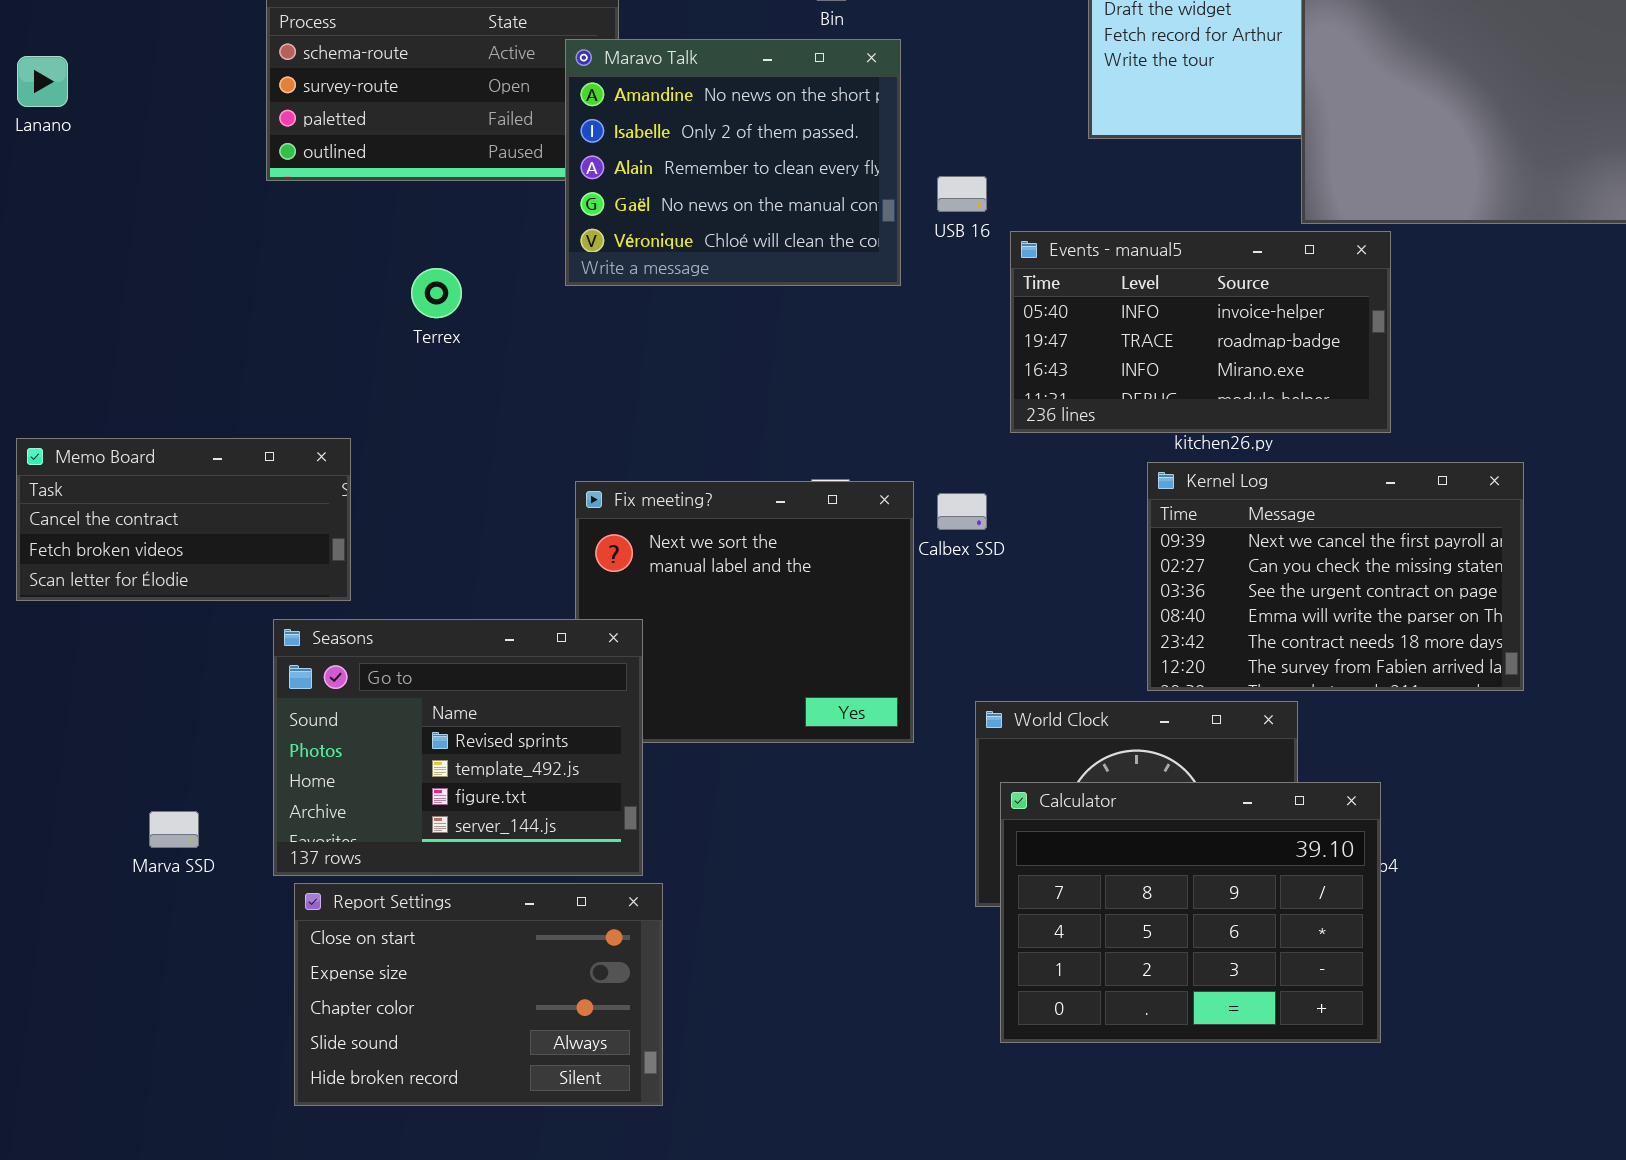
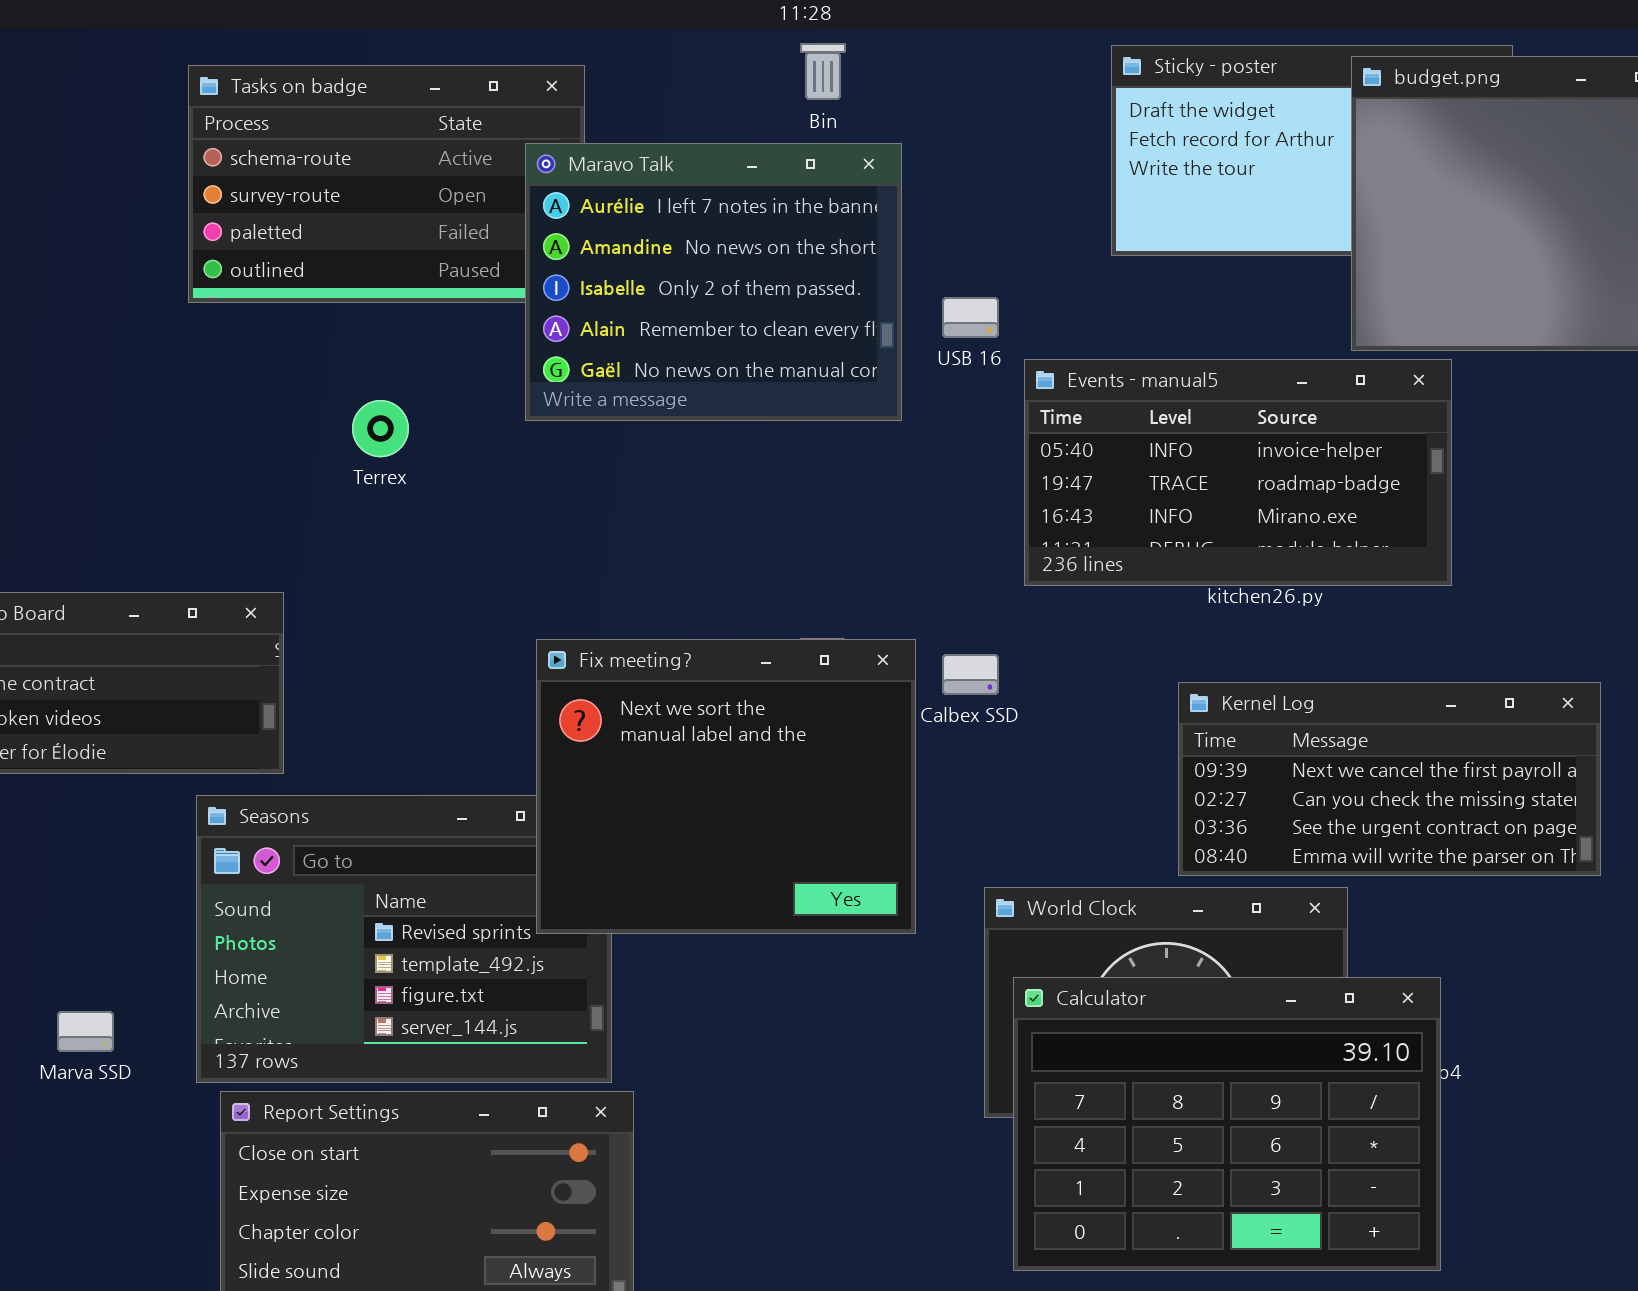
Maravo Talk: [565,39,901,286] -> [525,143,902,421], scrolled up 1 row
Kernel Log: [1147,462,1524,691] -> [1178,682,1601,876], resized
Fix meeting?: [575,481,914,743] -> [536,639,916,934], raised

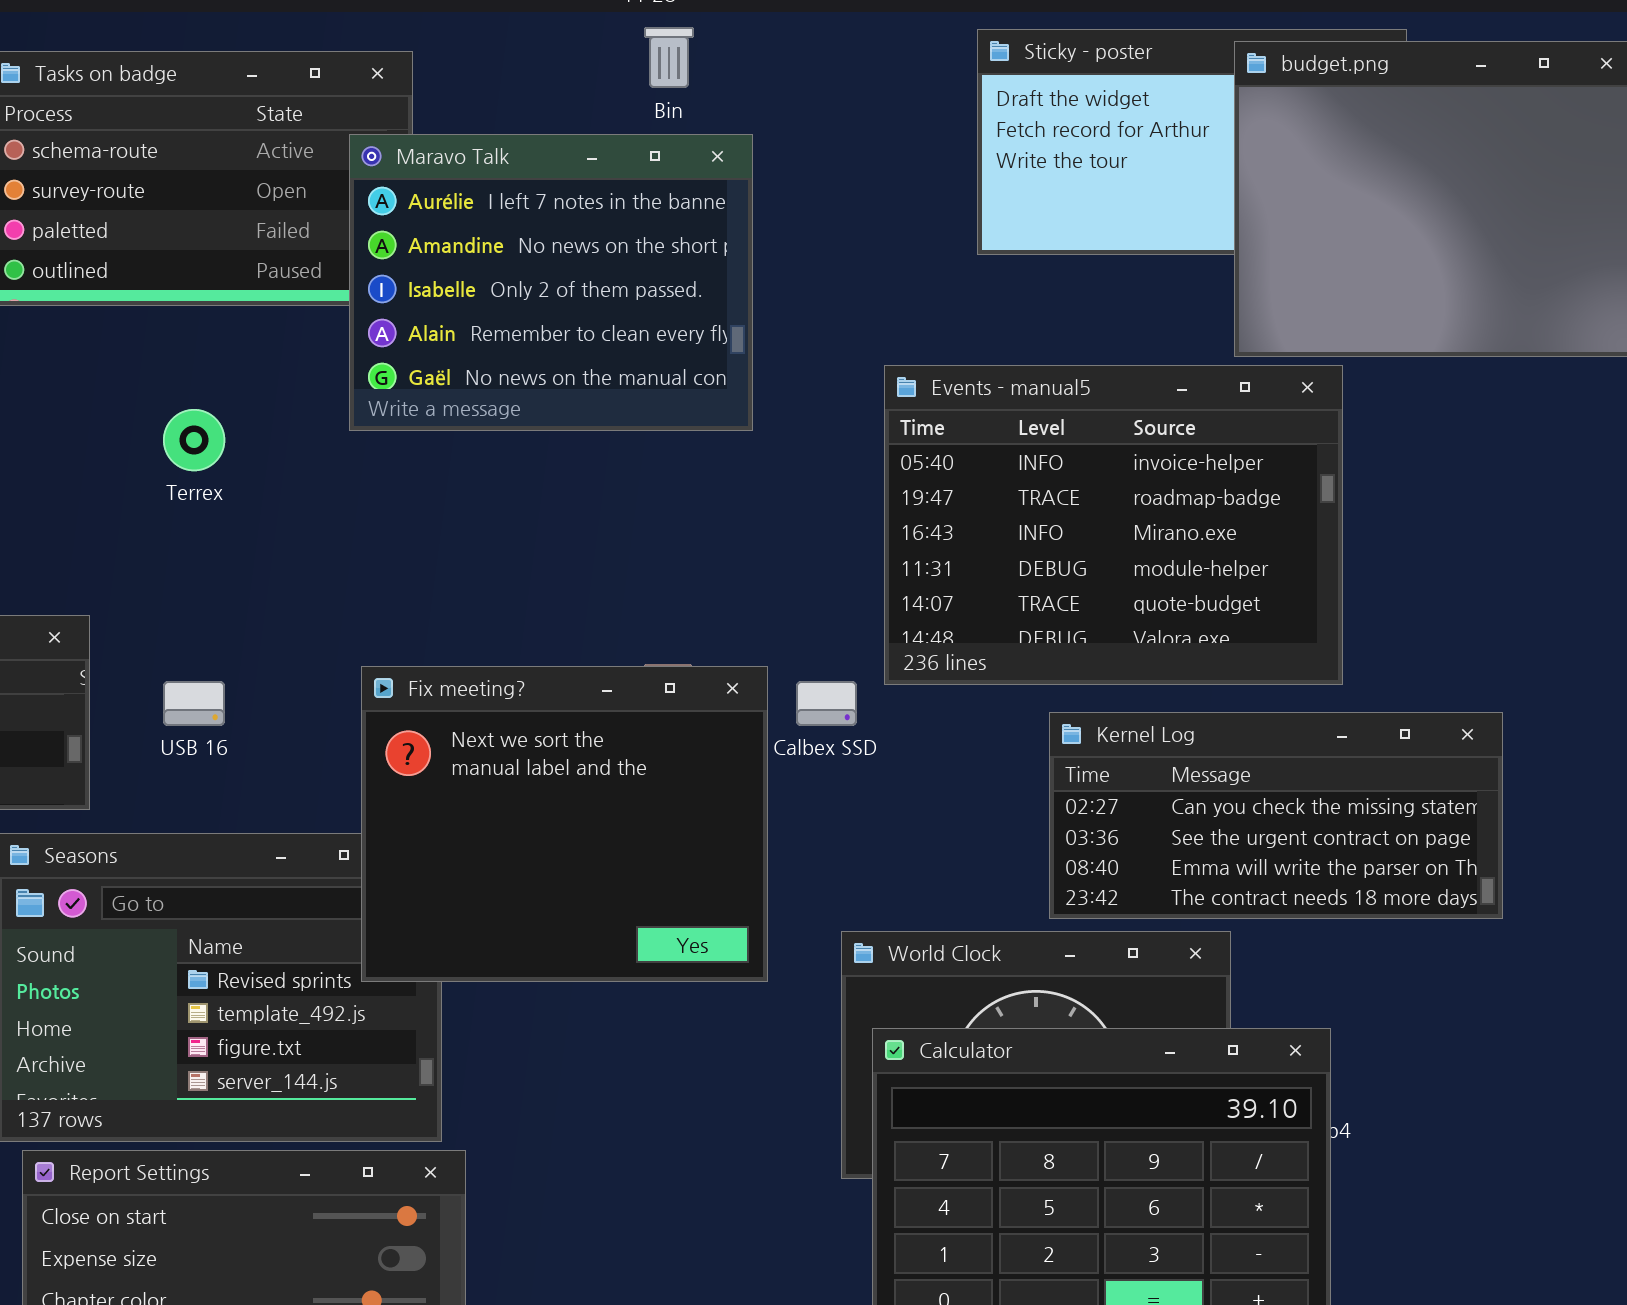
USB 16: [942,297,999,338] -> [163,681,225,726], moved
Events - manual5: [1024,359,1452,586] -> [884,365,1343,685], resized
Kernel Log: [1178,682,1601,876] -> [1049,712,1503,919], scrolled down 1 row

